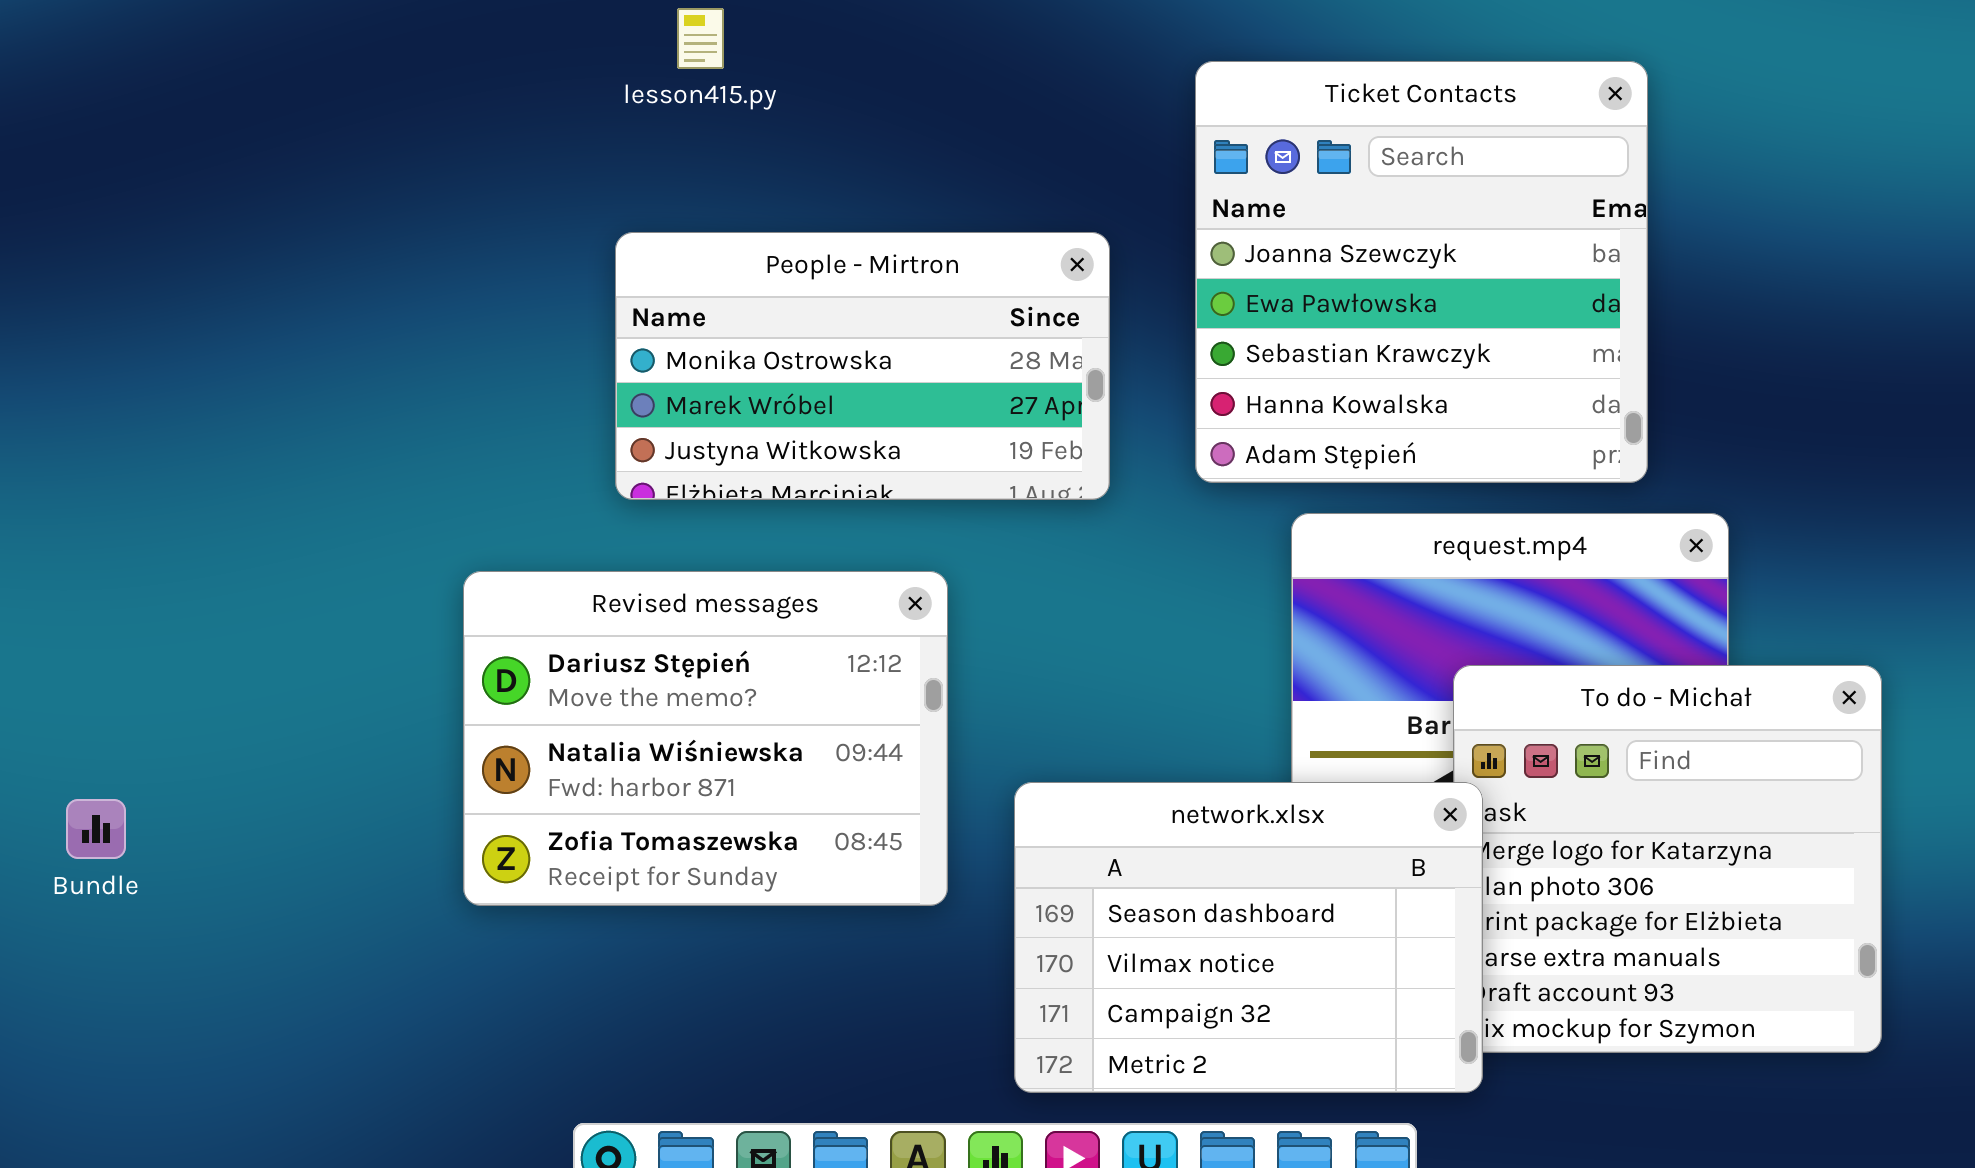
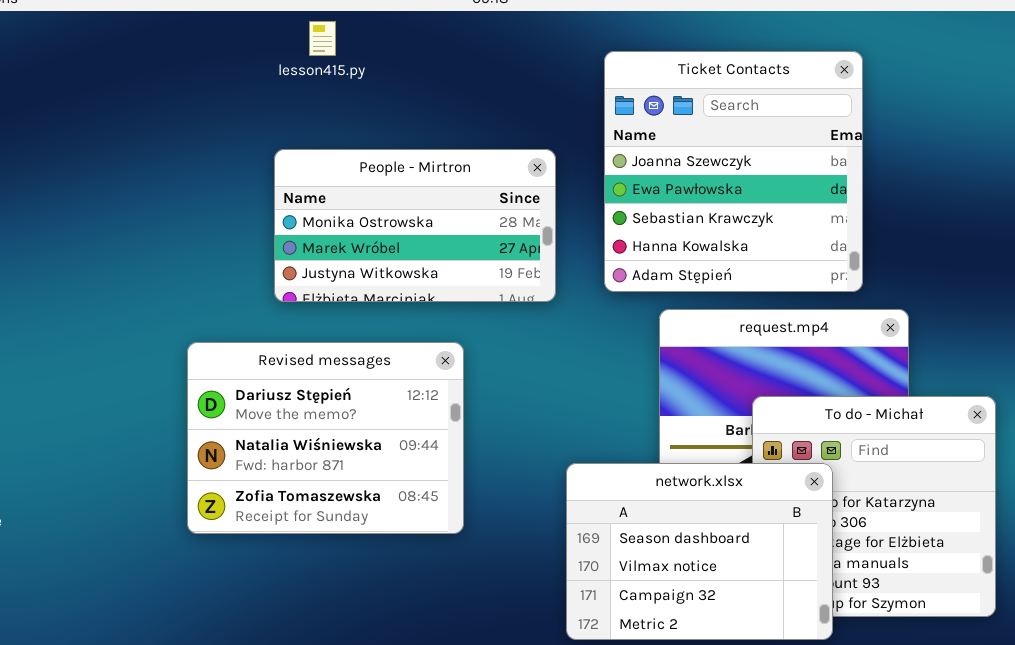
network.xlsx: [1014,782,1483,1093] -> [566,463,833,640], moved

